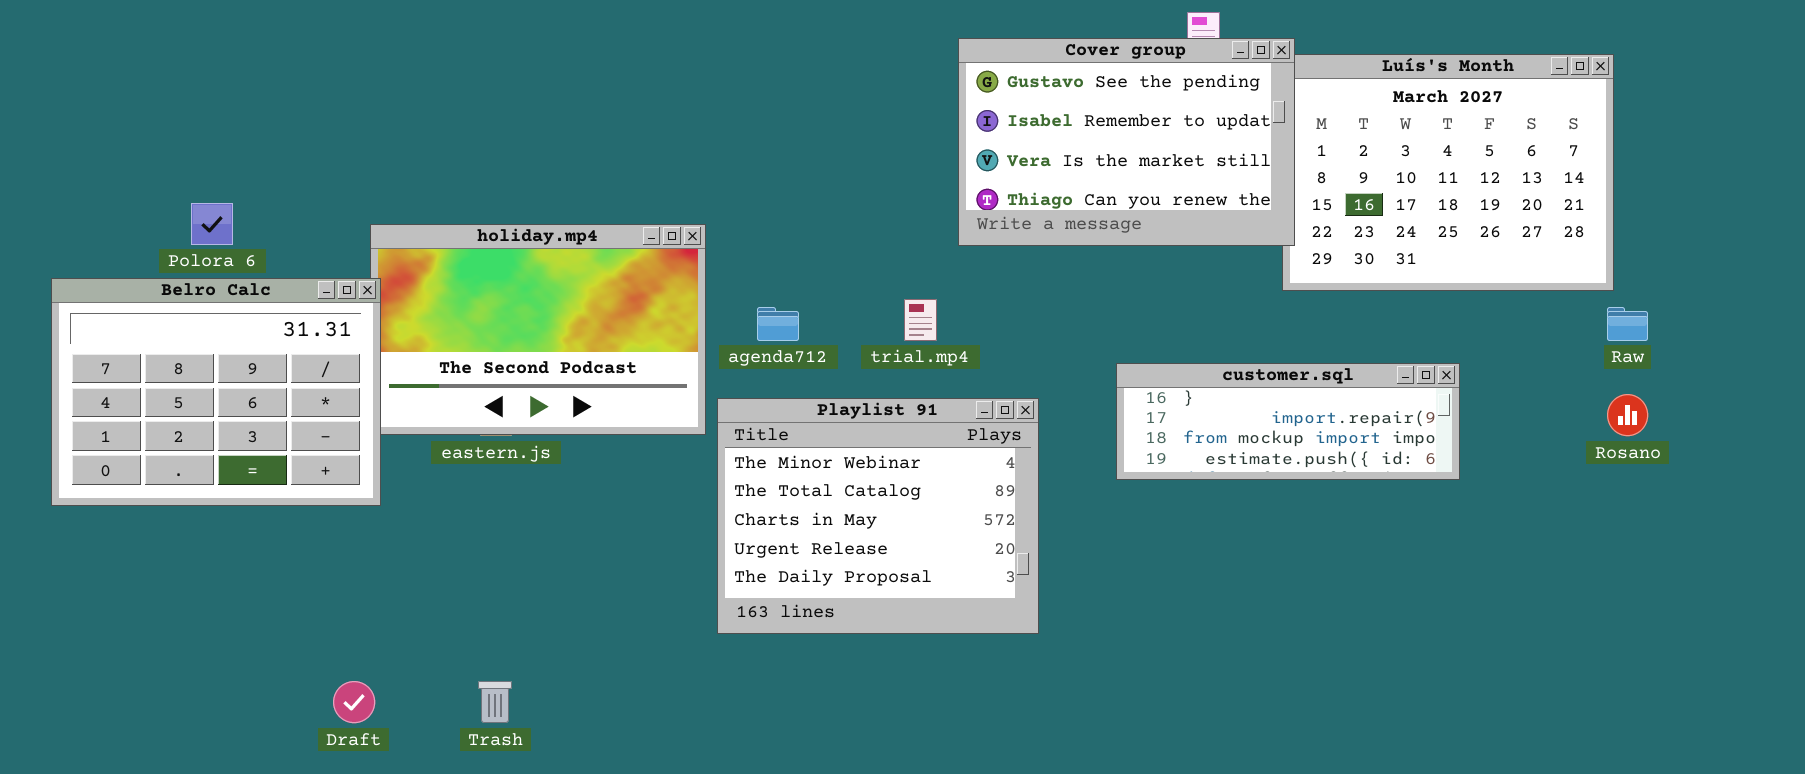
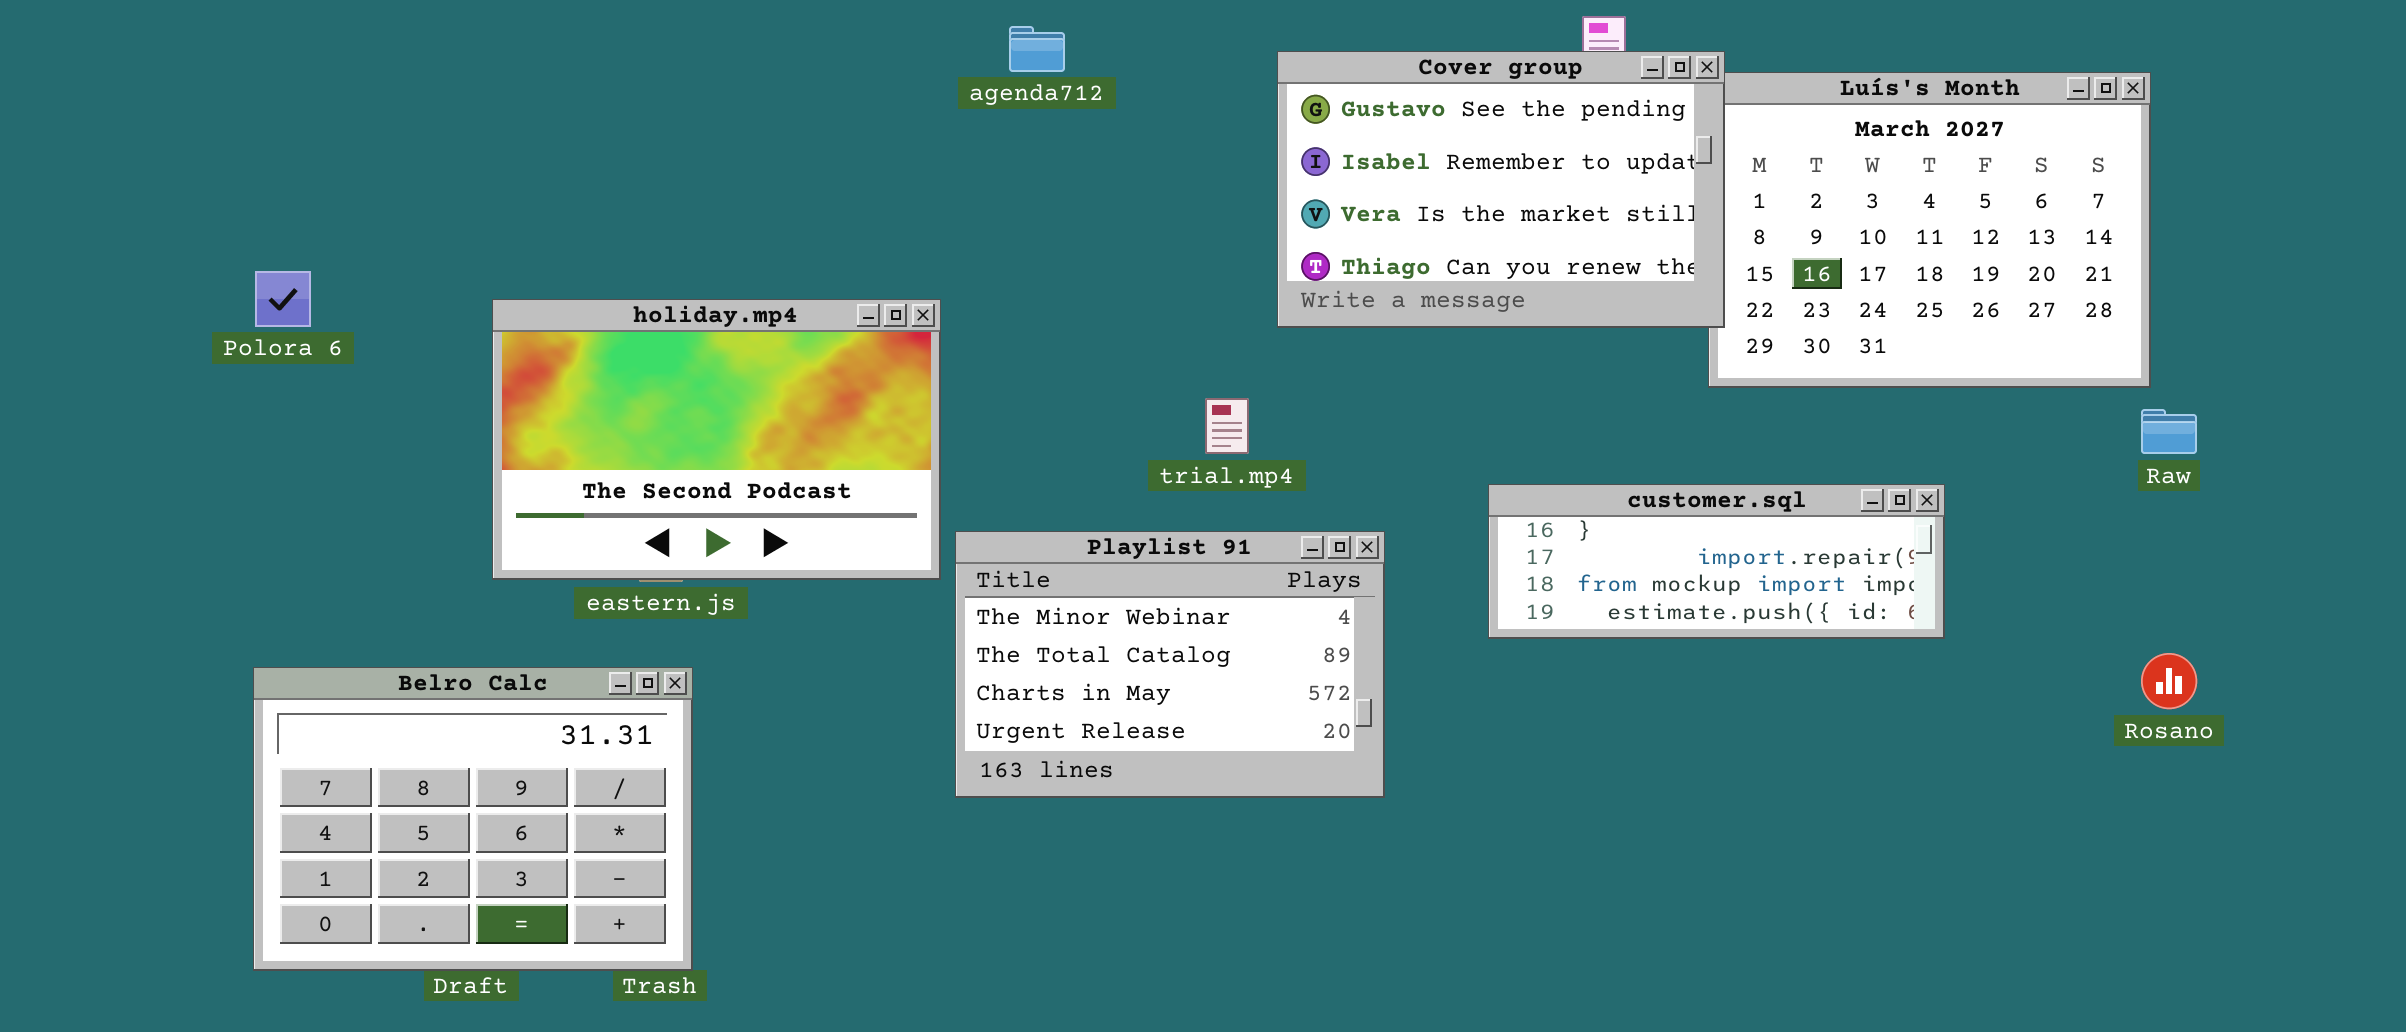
Belro Calc: [51,278,381,506] -> [253,667,693,971], moved
agenda712: [757,307,799,341] -> [1009,26,1065,72], moved
Rosano: [1607,394,1648,436] -> [2141,653,2197,709], moved
Playlist 91: [717,398,1039,634] -> [955,531,1385,798], resized

